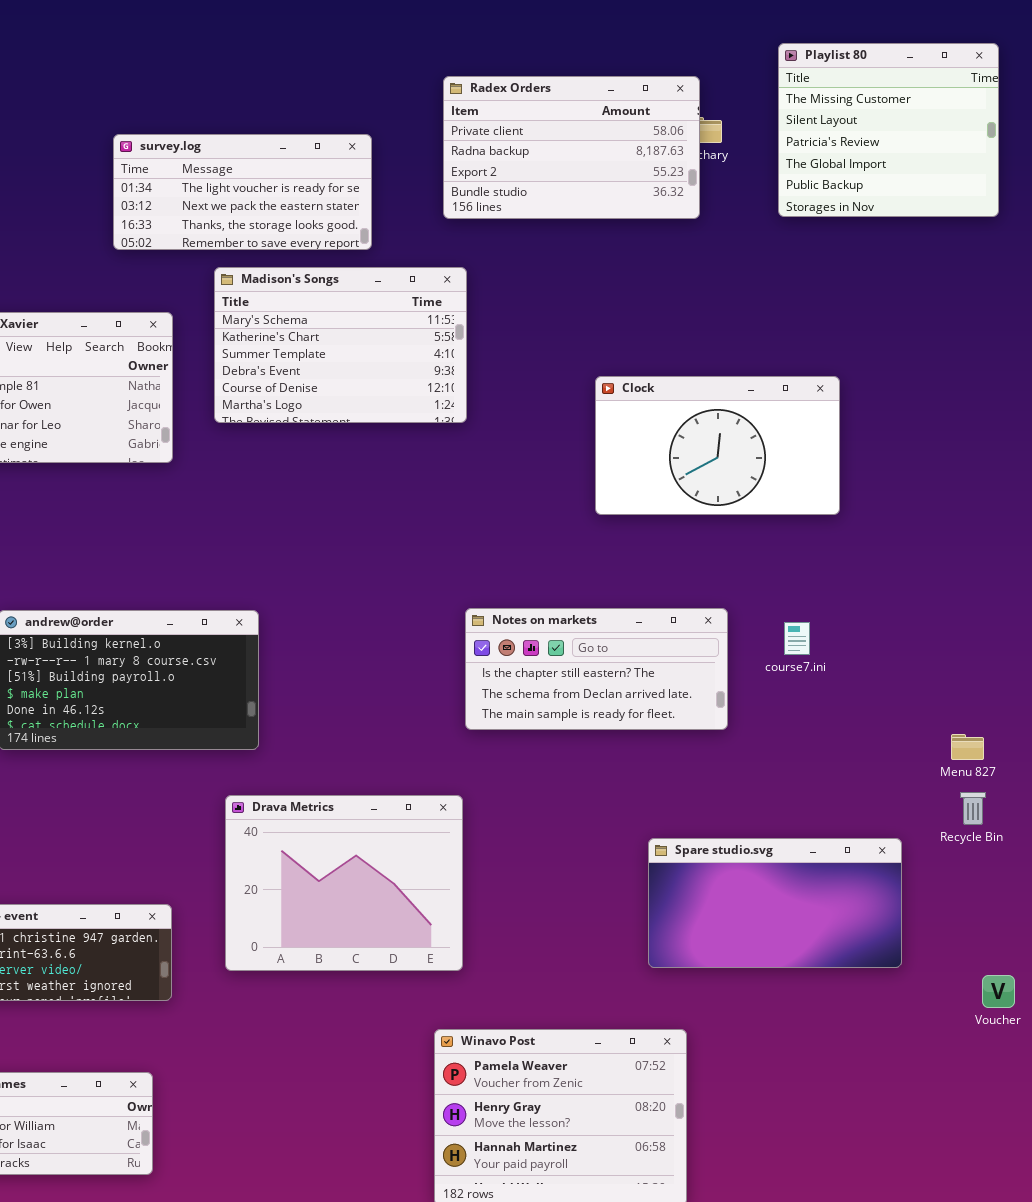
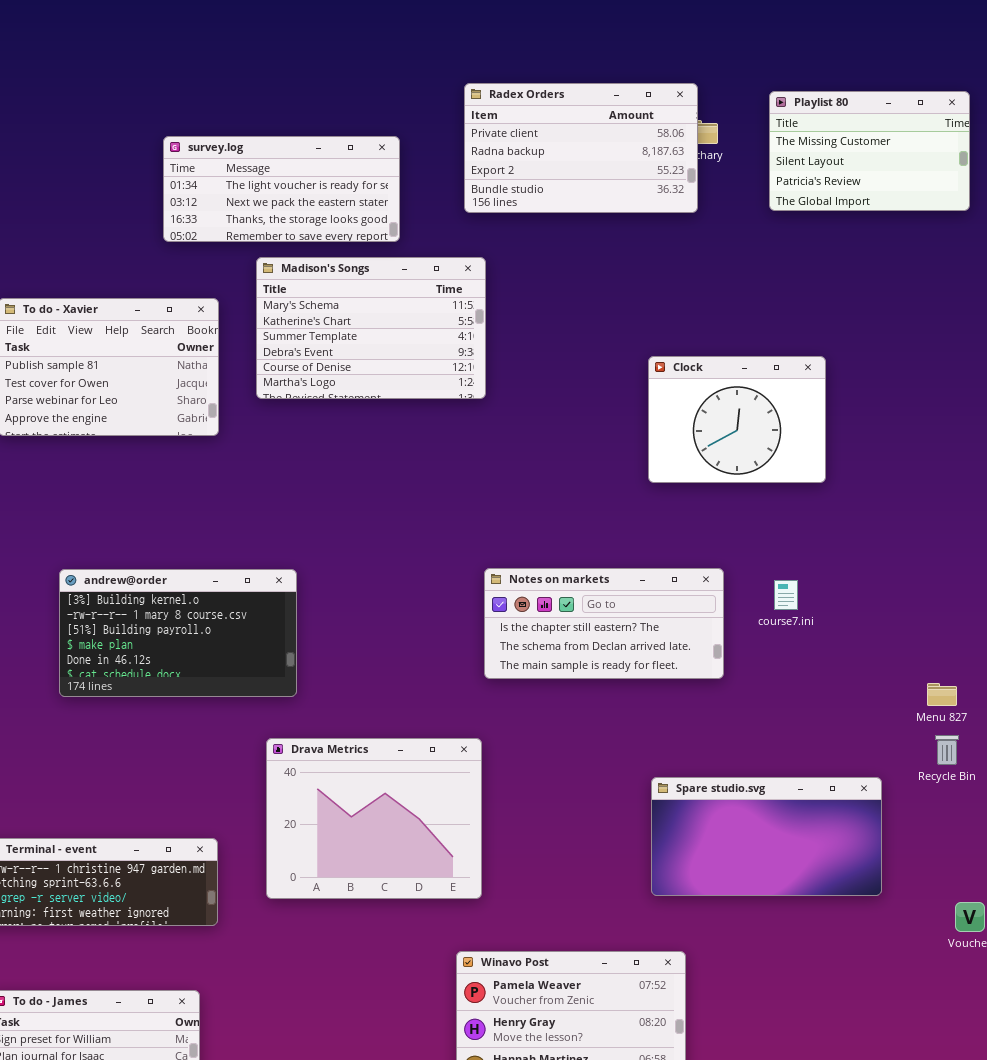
Playlist 80: [778,43,999,217] -> [769,91,970,211], resized
Clock: [595,376,840,515] -> [648,356,826,483], resized

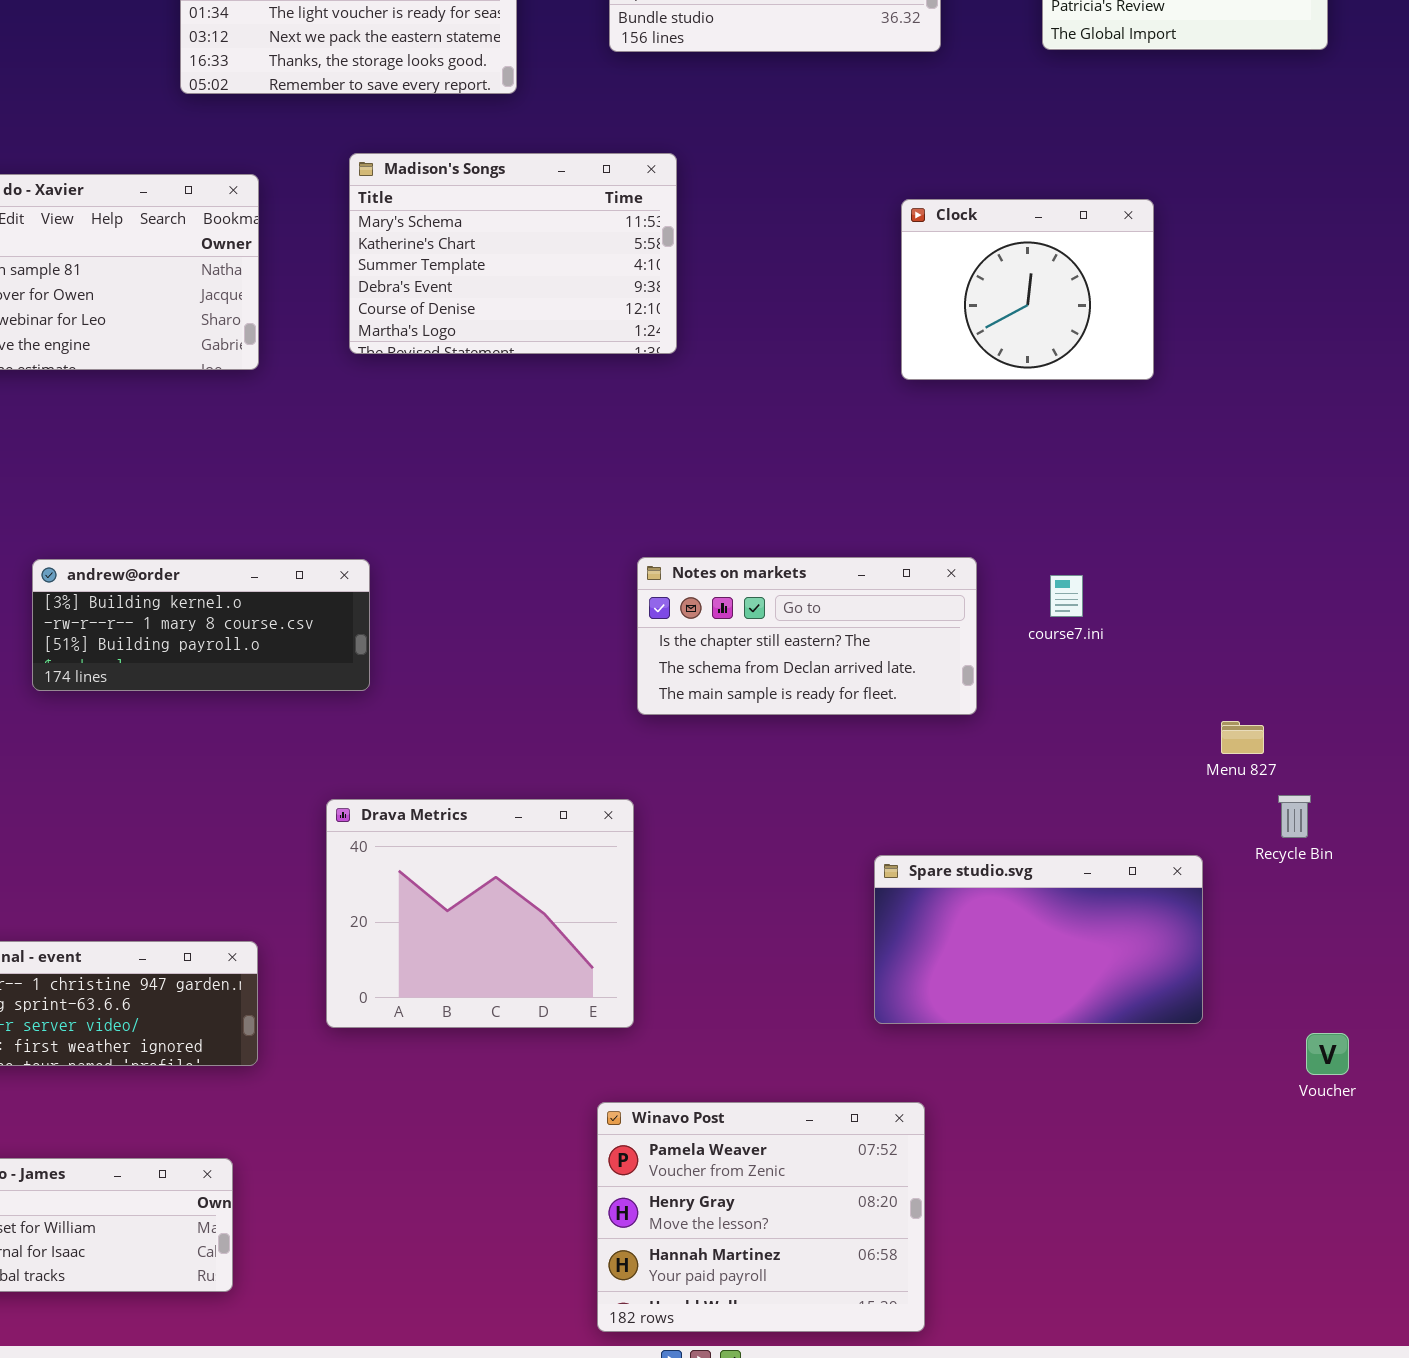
Madison's Songs: [256,257,486,399] -> [349,153,677,354], moved
Clock: [648,356,826,483] -> [901,199,1154,380], moved
andrew@order: [59,569,297,697] -> [32,559,370,691], resized
Menu 827: [927,683,957,706] -> [1221,721,1264,754], moved

